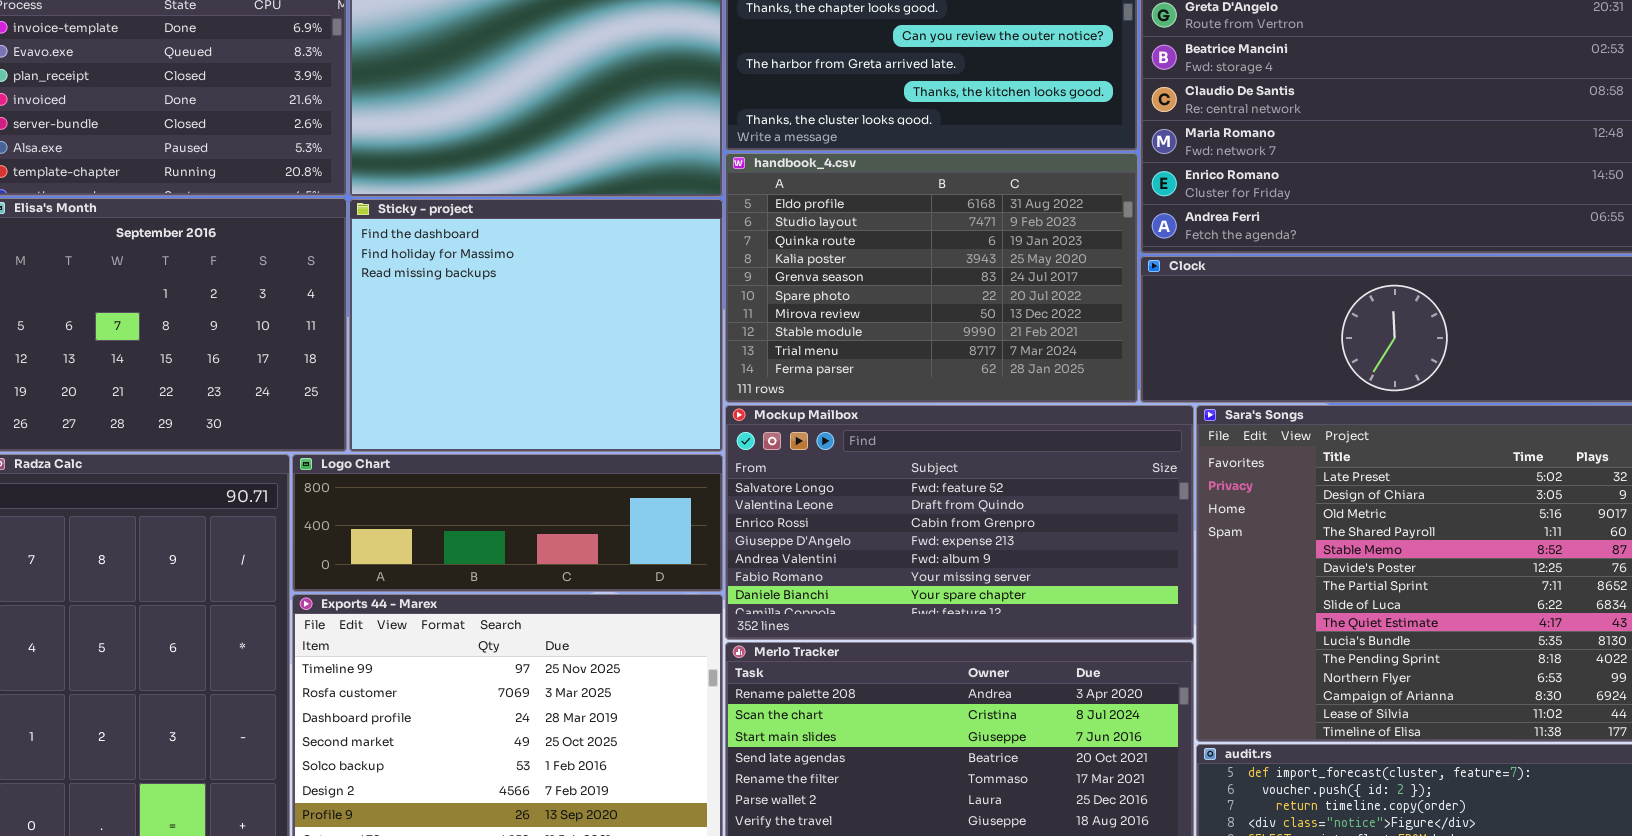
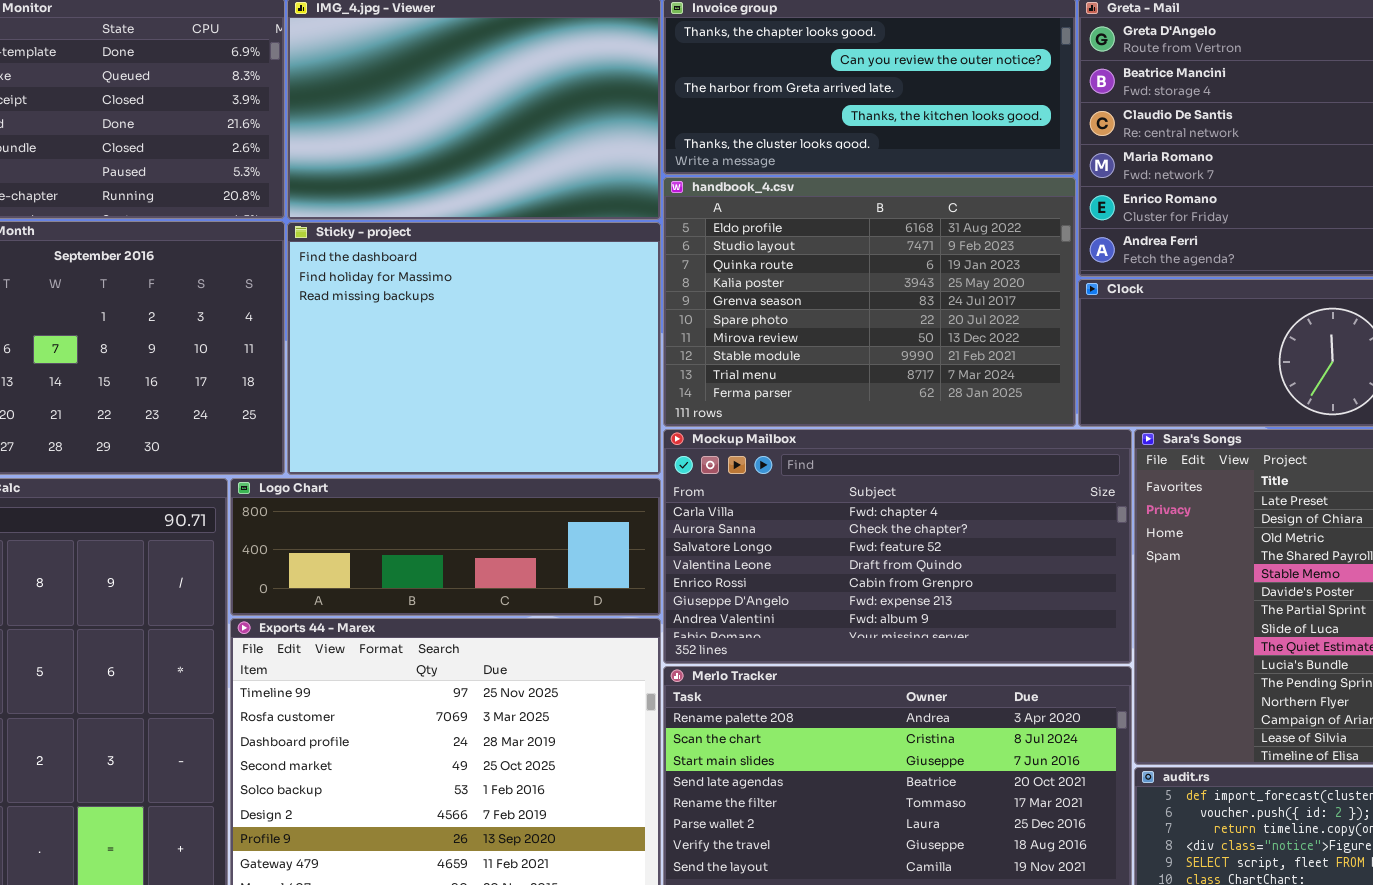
Mockup Mailbox: [725,405,1194,640] -> [663,429,1132,664], scrolled up 2 rows

